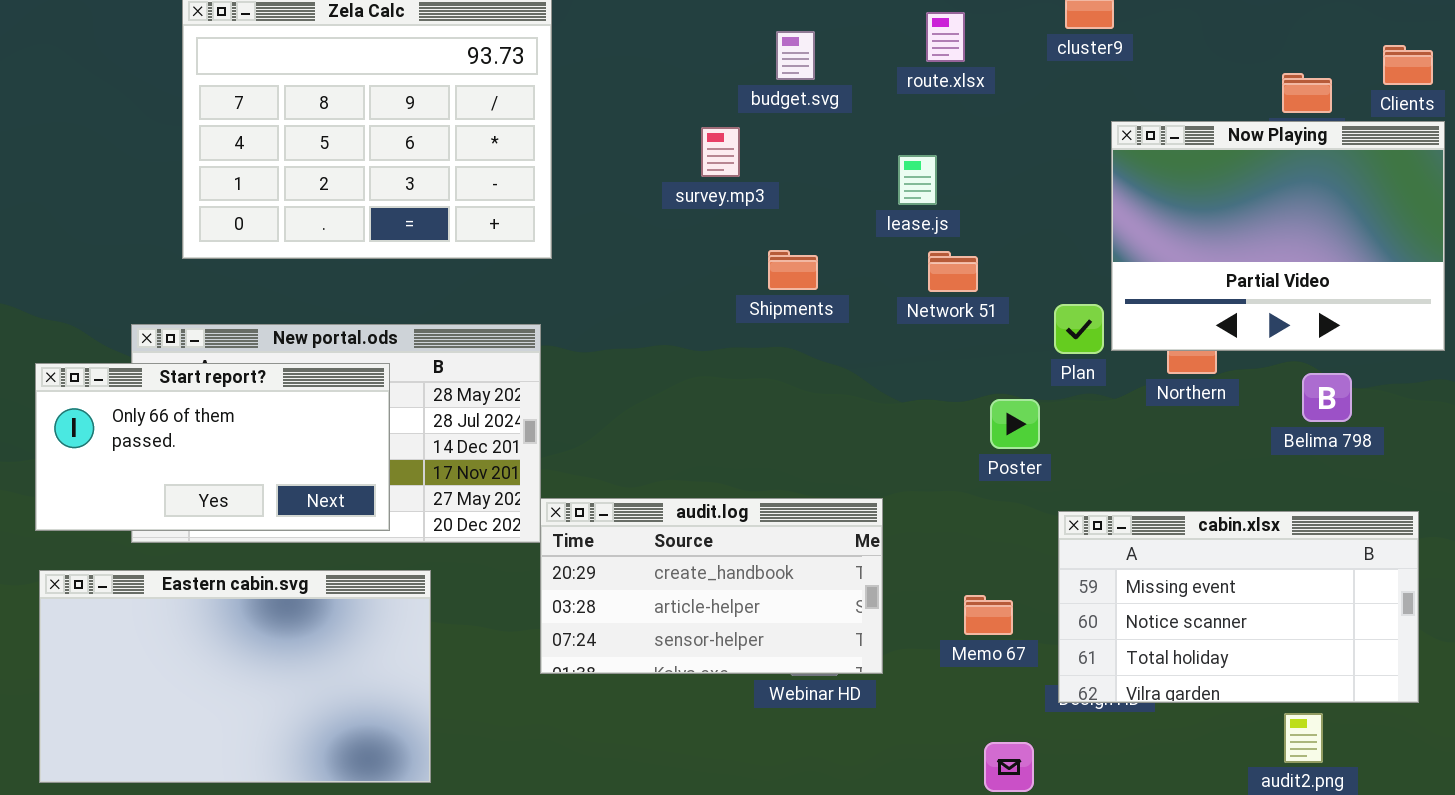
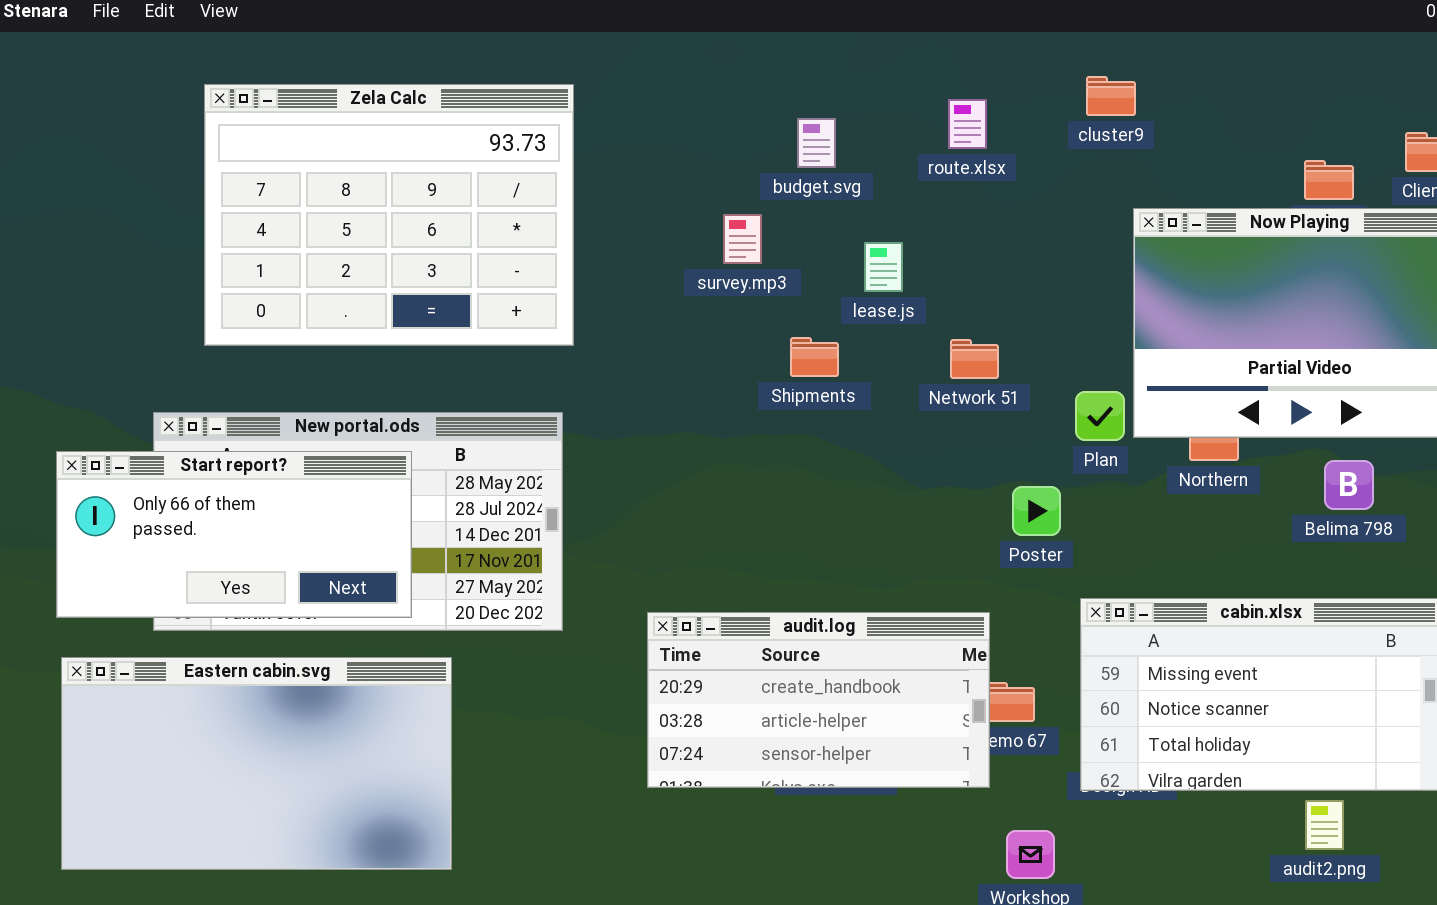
lease.js: [898,155,937,205] -> [864,242,903,292], moved
audit.log: [540,498,883,674] -> [647,612,990,788], moved

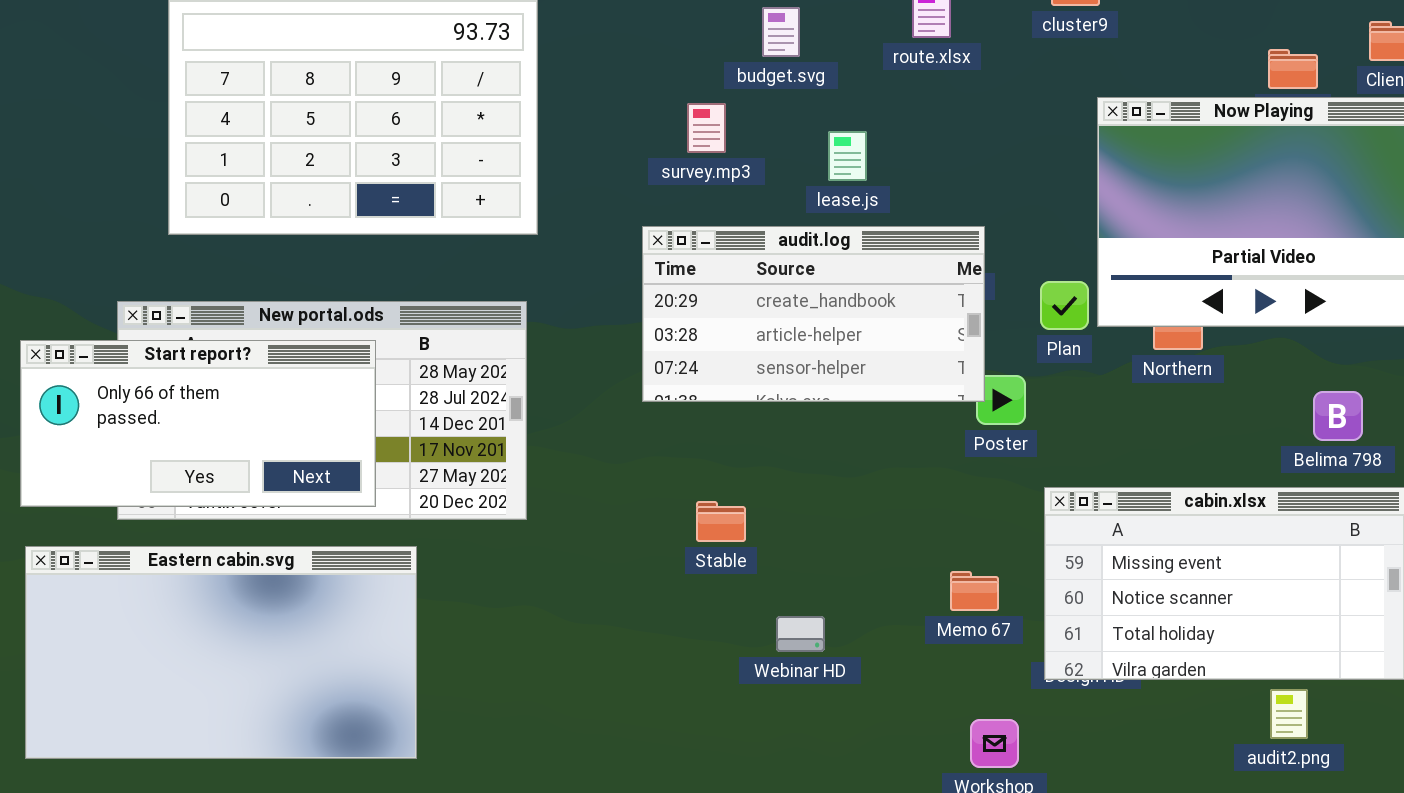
Belima 798: [1324,460,1374,510] -> [1313,391,1363,441], moved
audit.log: [647,612,990,788] -> [642,226,985,402], moved

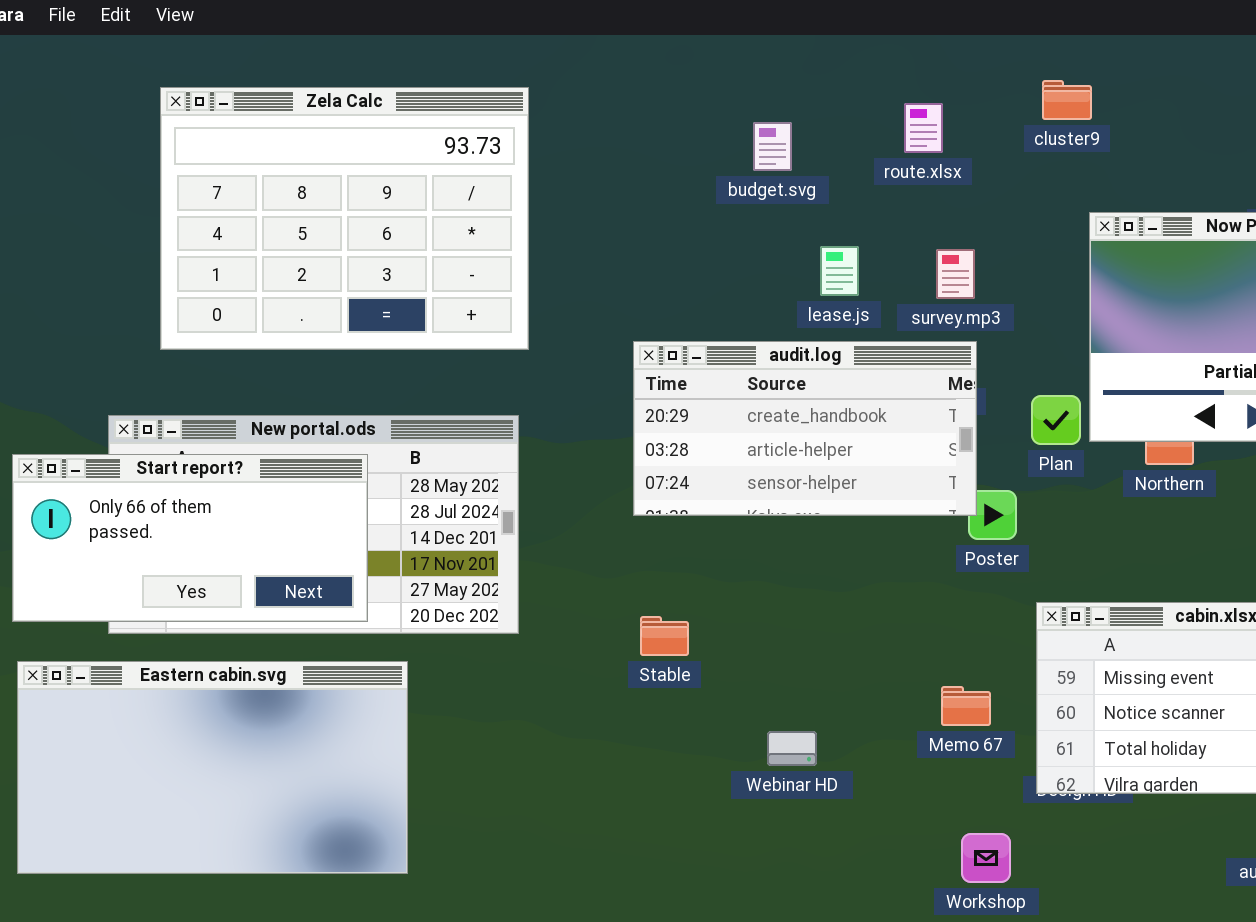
survey.mp3: [687,103,726,153] -> [936,249,975,299], moved
Stable: [696,501,746,542] -> [640,616,689,656], moved

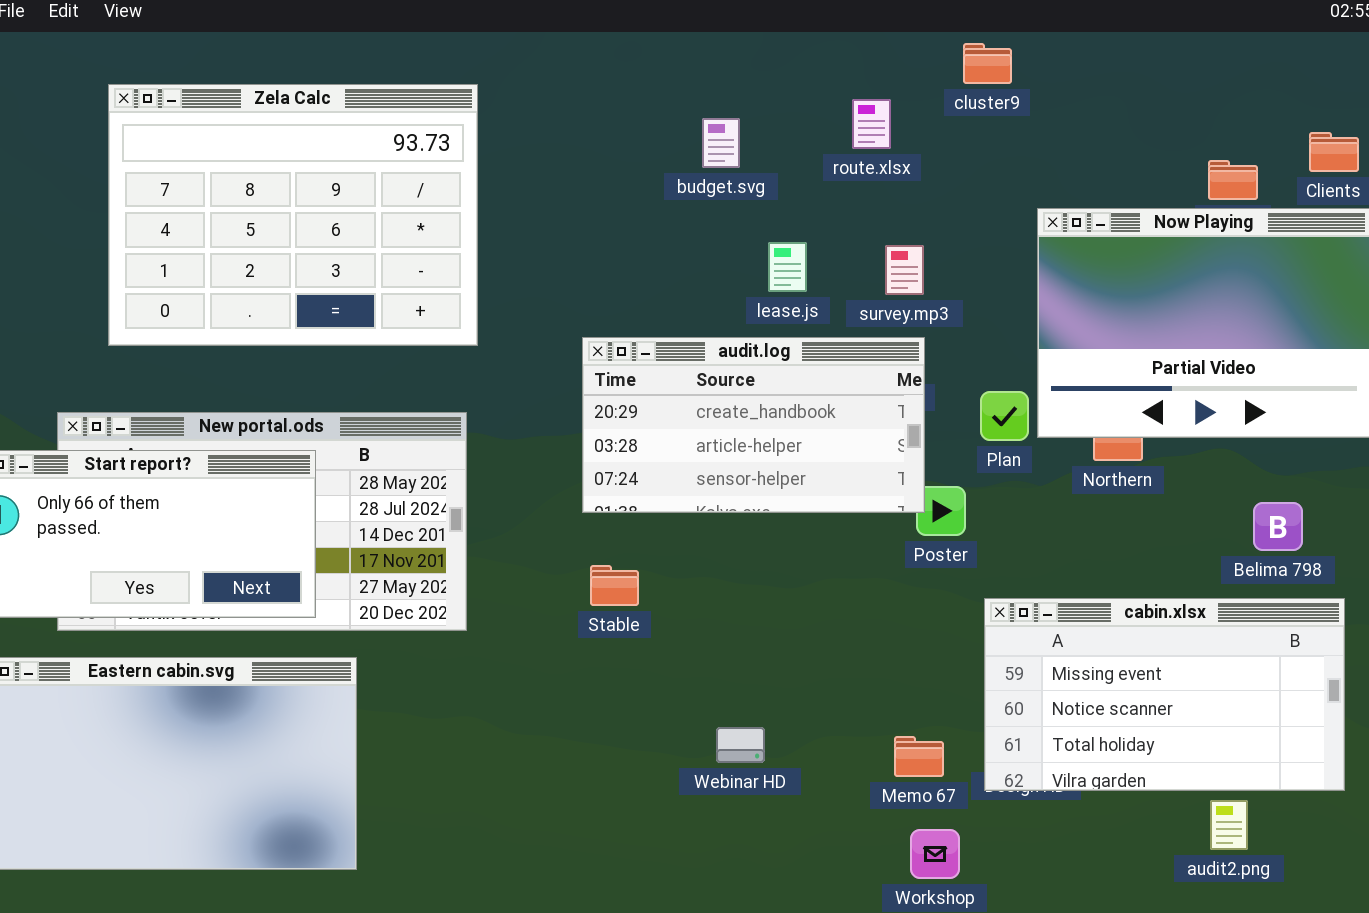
cluster9: [1042,80,1092,120] -> [963,43,1012,84], moved
Stable: [640,616,689,656] -> [590,565,639,606], moved
Memo 67: [941,686,991,726] -> [894,736,944,777], moved

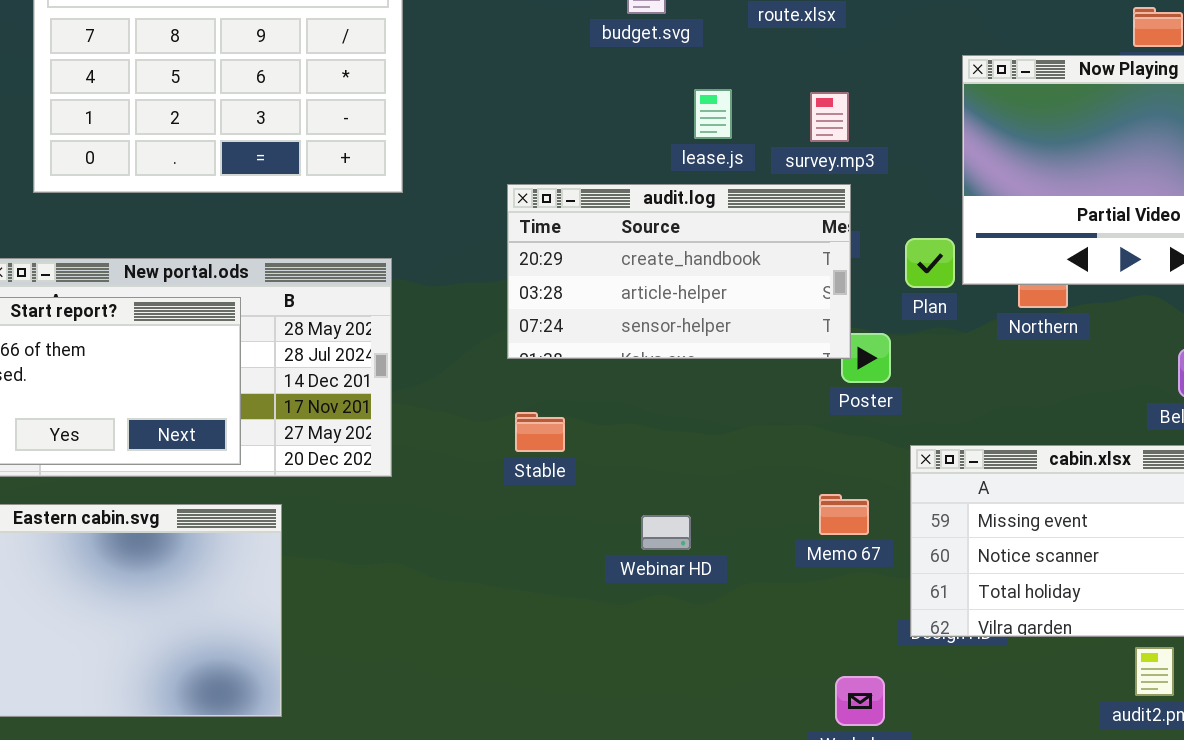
Webinar HD: [716,727,765,763] -> [641,515,691,550], moved
Memo 67: [894,736,944,777] -> [819,494,869,535], moved

